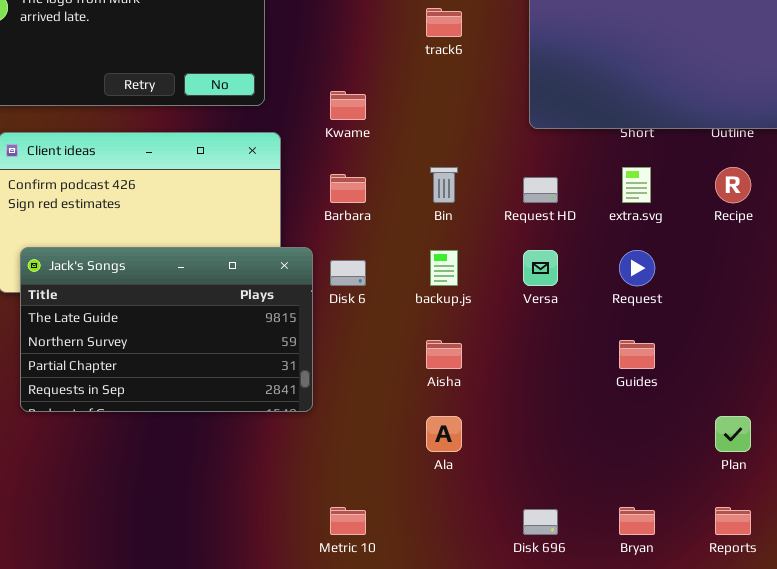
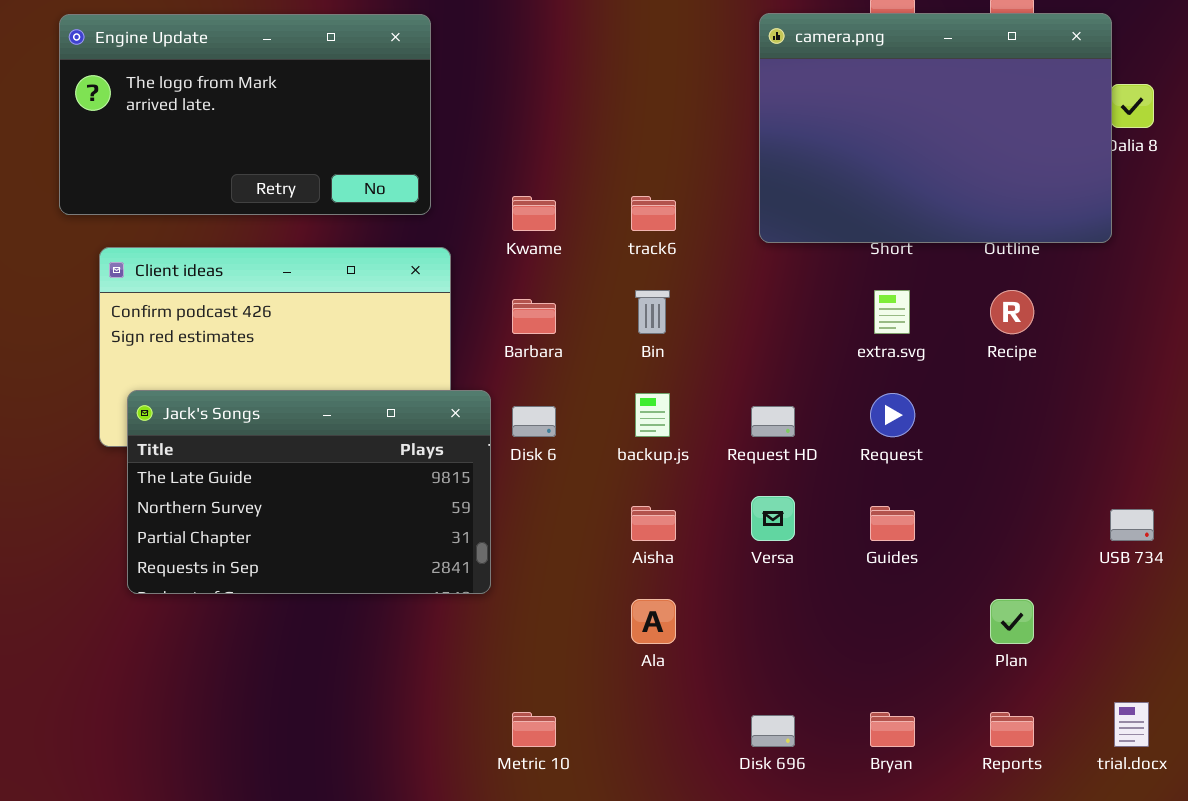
track6: [426,8,462,37] -> [631,196,676,231], moved
Request HD: [523,177,558,203] -> [751,406,795,437], moved
Versa: [523,250,558,286] -> [751,496,795,541], moved

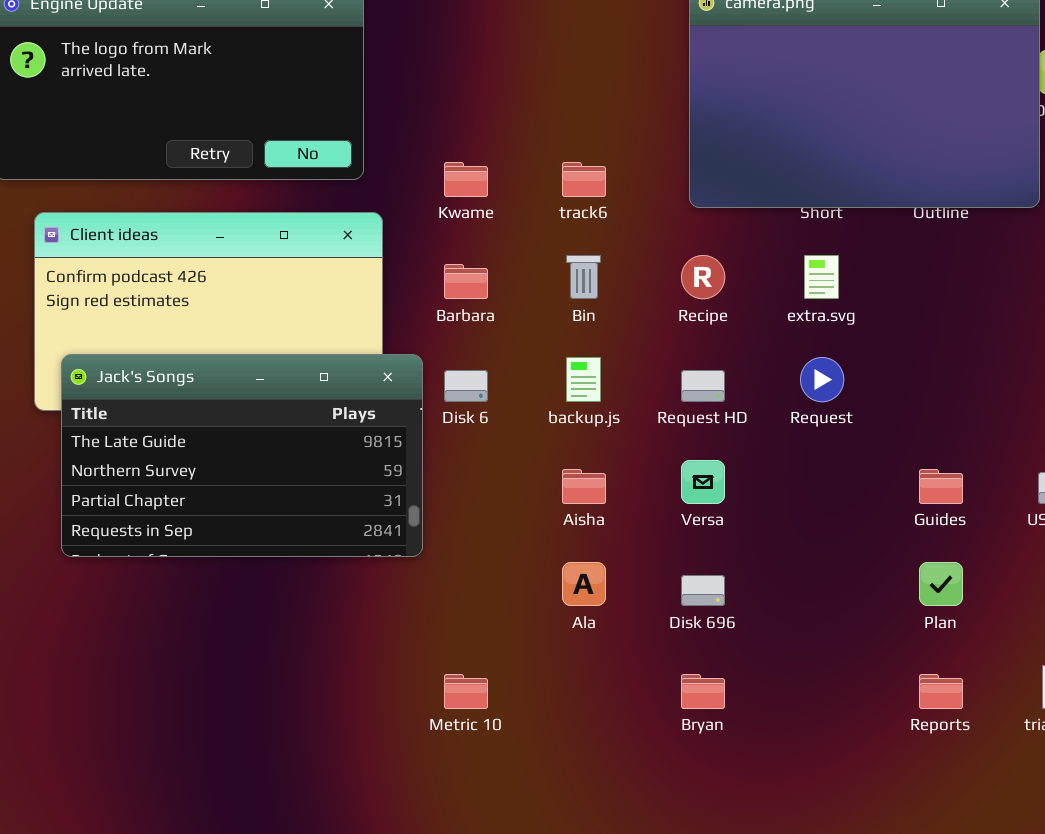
Recipe: [990,290,1034,334] -> [681,255,725,299], moved
Guides: [870,506,915,541] -> [919,469,963,504], moved
Bryan: [870,712,915,747] -> [681,674,725,709], moved
Disk 696: [751,715,795,747] -> [681,575,725,606], moved

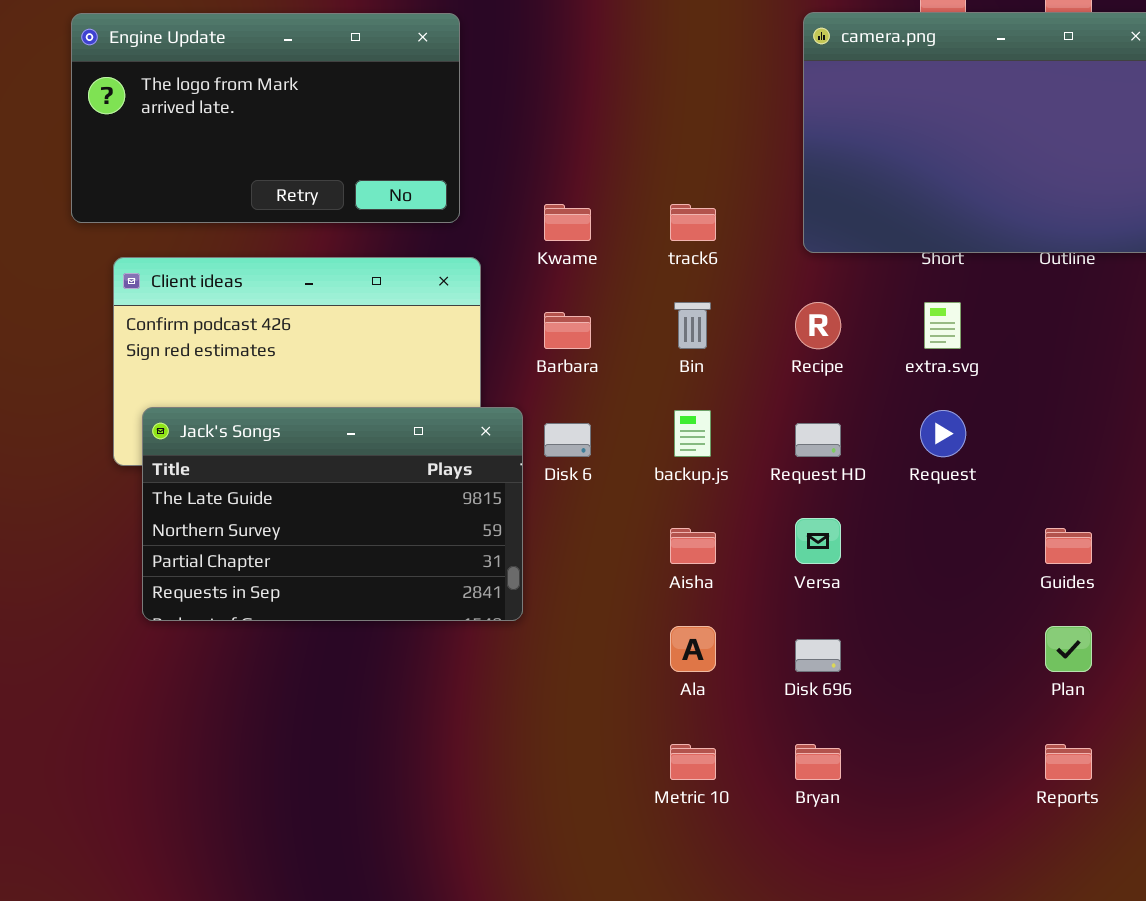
Metric 10: [444,674,488,709] -> [670,744,716,780], moved

